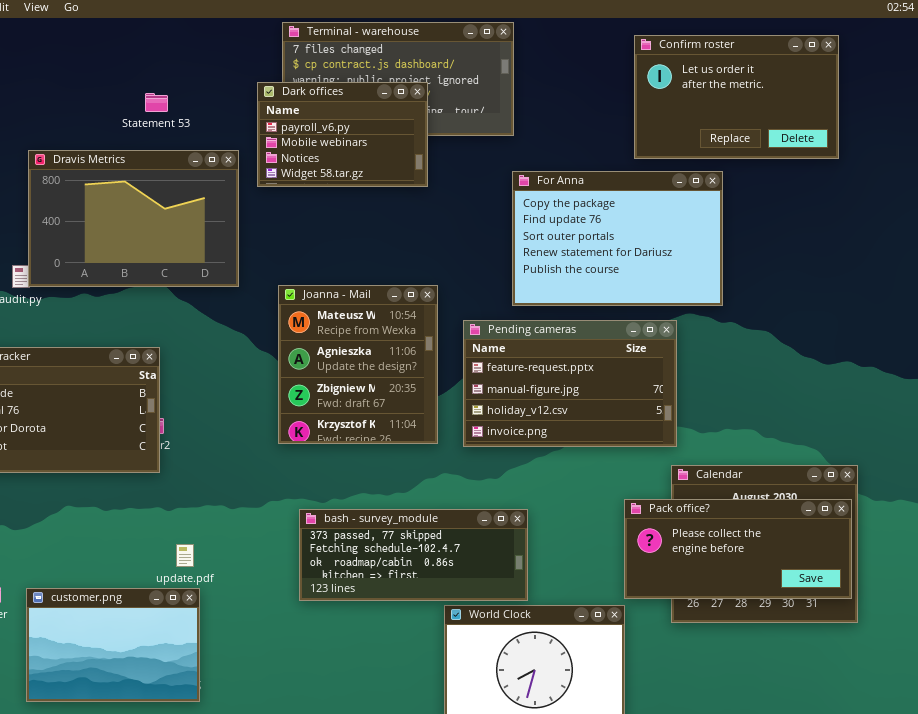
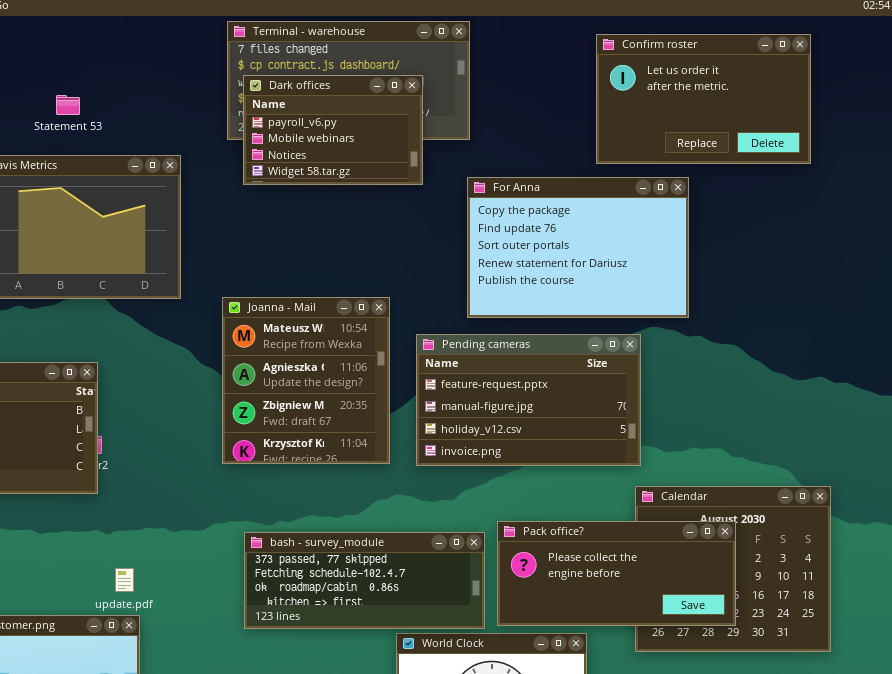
Dark offices: [257,82,428,187] -> [243,75,423,185], moved
Statement 53: [145,93,168,112] -> [56,95,80,115], moved
Pack office?: [624,499,852,599] -> [497,521,736,626], moved

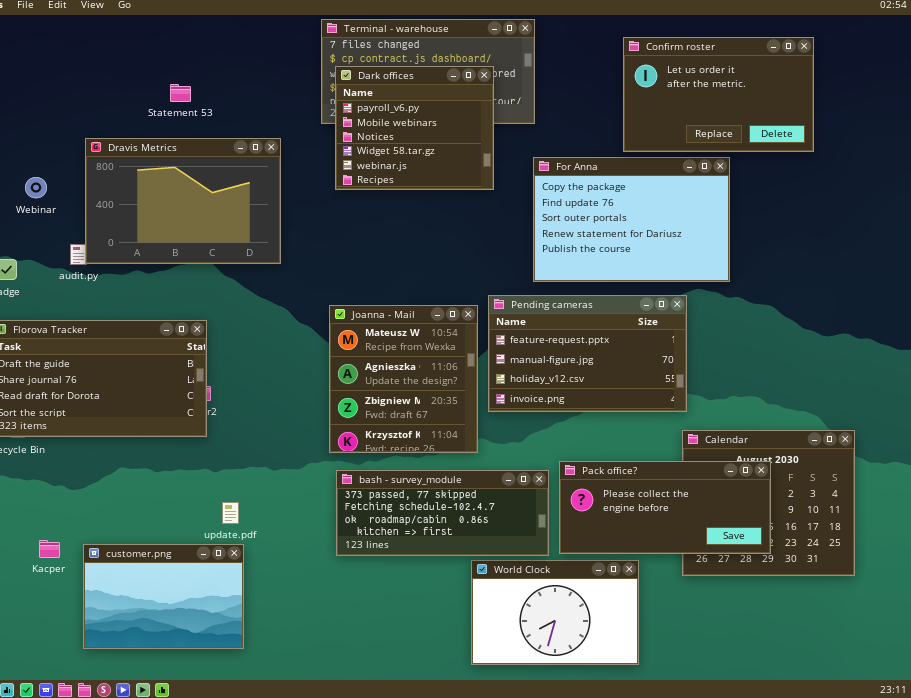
Confirm roster: [596,34,811,164] -> [623,37,814,152], moved
Dark offices: [243,75,423,185] -> [335,66,494,190], resized
Joanna - Mail: [222,297,390,464] -> [329,305,478,453], moved

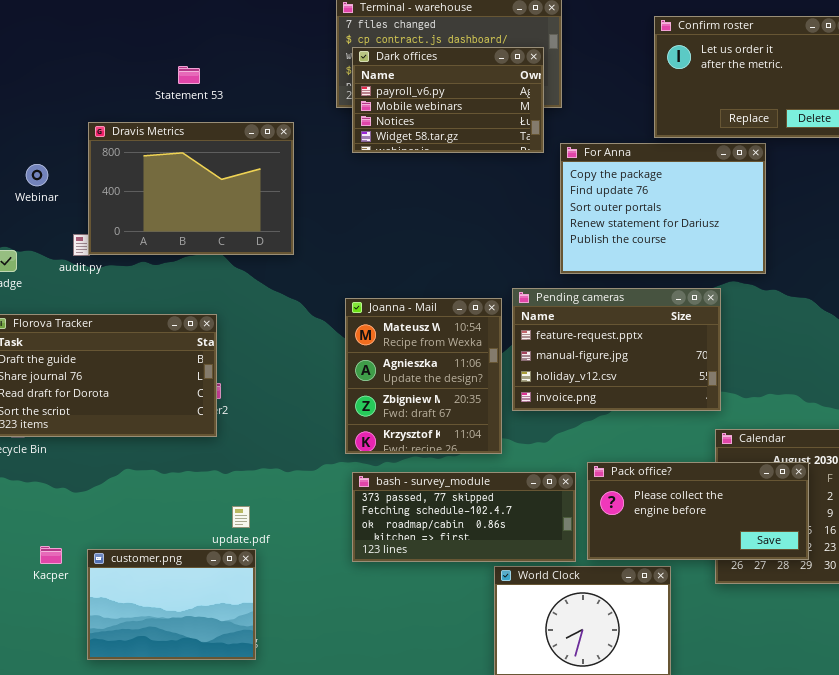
Dark offices: [335,66,494,190] -> [352,47,544,153], resized

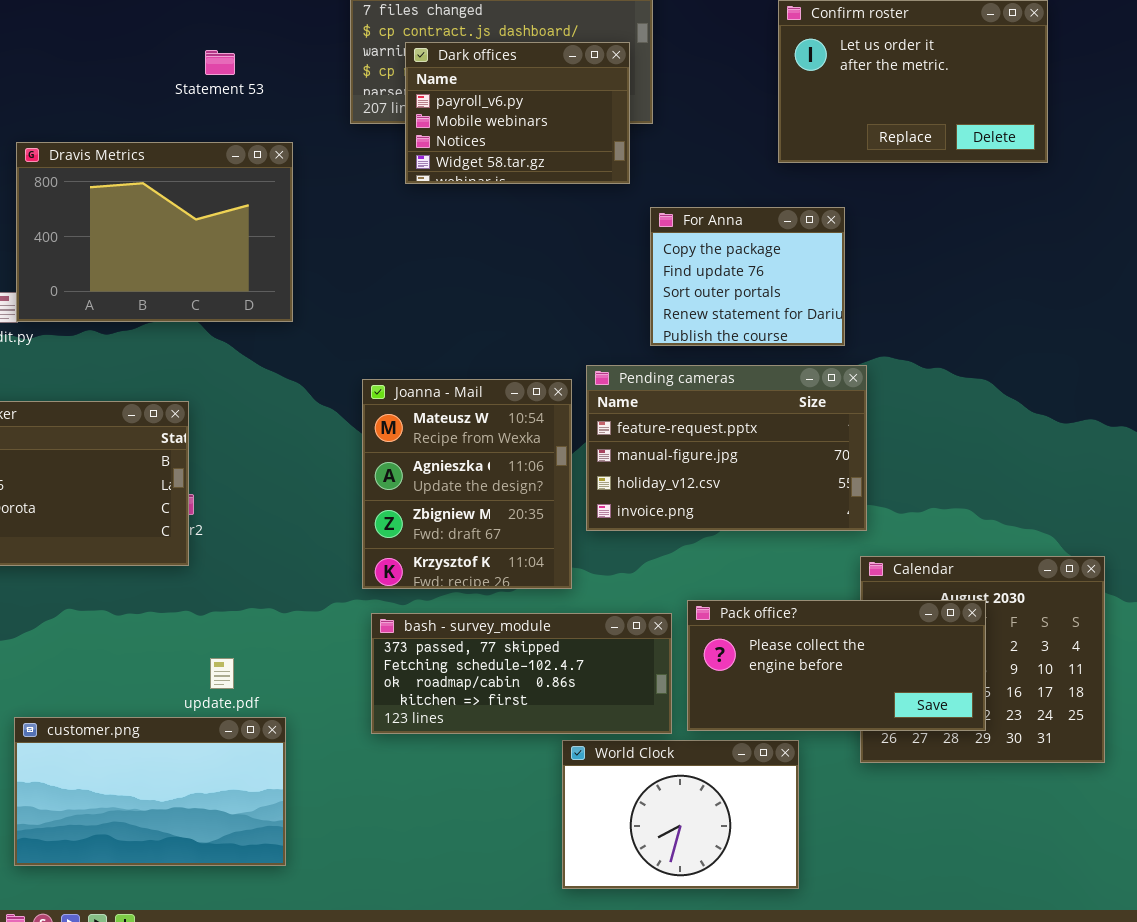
Dark offices: [352,47,544,153] -> [405,42,630,184], resized
Statement 53: [178,66,200,84] -> [205,50,235,75], moved
For Anna: [560,143,766,274] -> [650,207,845,346], resized
customer.png: [87,549,256,660] -> [14,717,286,866], resized

